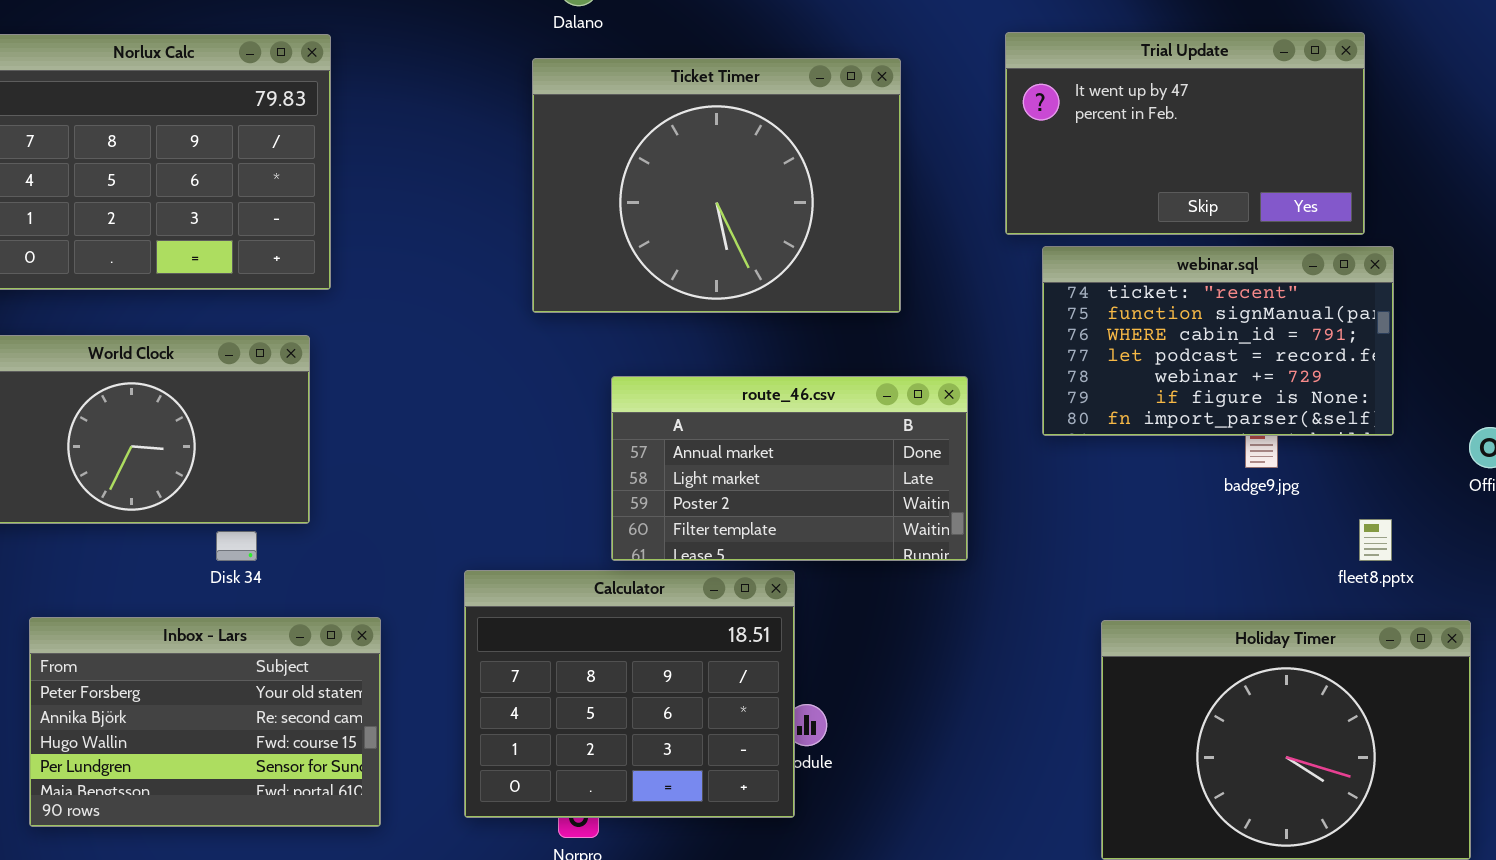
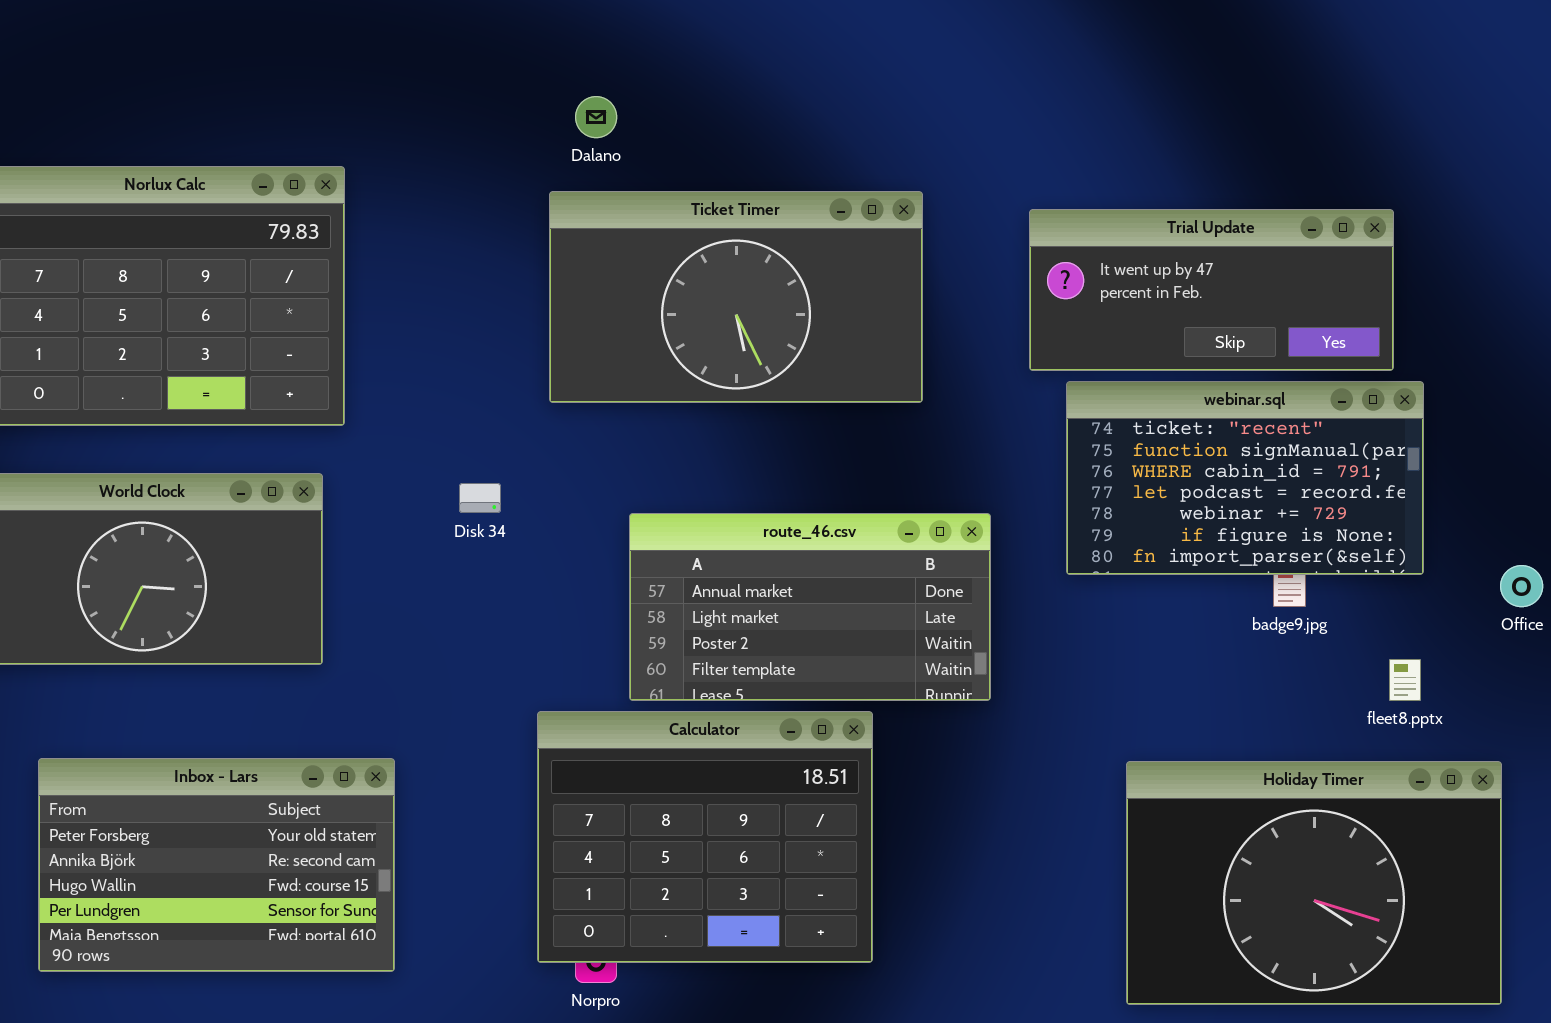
Trial Update: [1005,32,1365,235] -> [1029,209,1394,371], resized
Ticket Timer: [532,58,901,313] -> [549,191,923,403], resized
Disk 34: [216,531,257,561] -> [459,483,501,513], moved
Calculator: [464,570,795,818] -> [537,711,873,963], moved

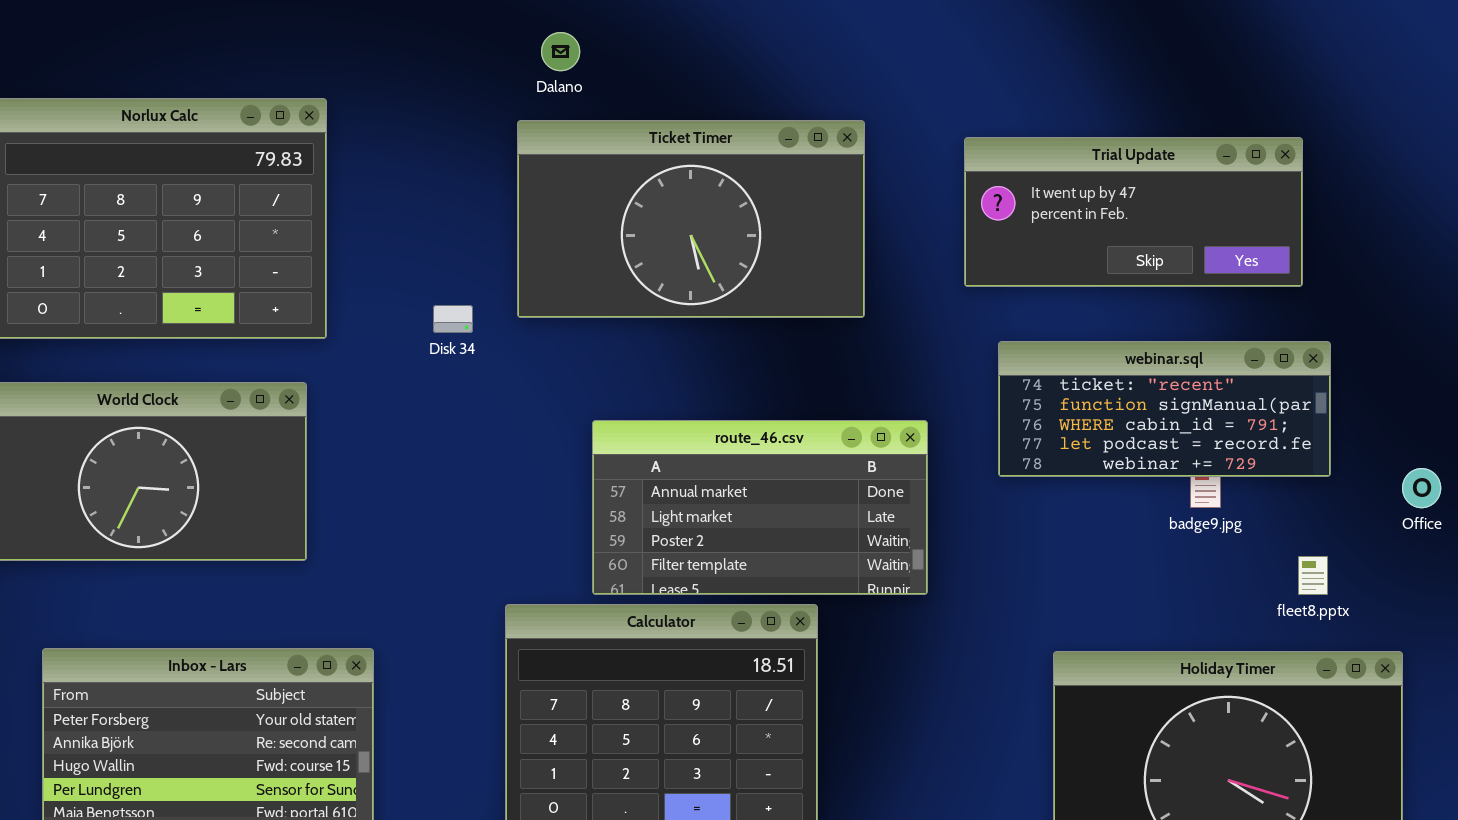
webinar.sql: [1066,381,1424,575] -> [998,341,1331,477], resized
Disk 34: [459,483,501,513] -> [433,305,473,333], moved

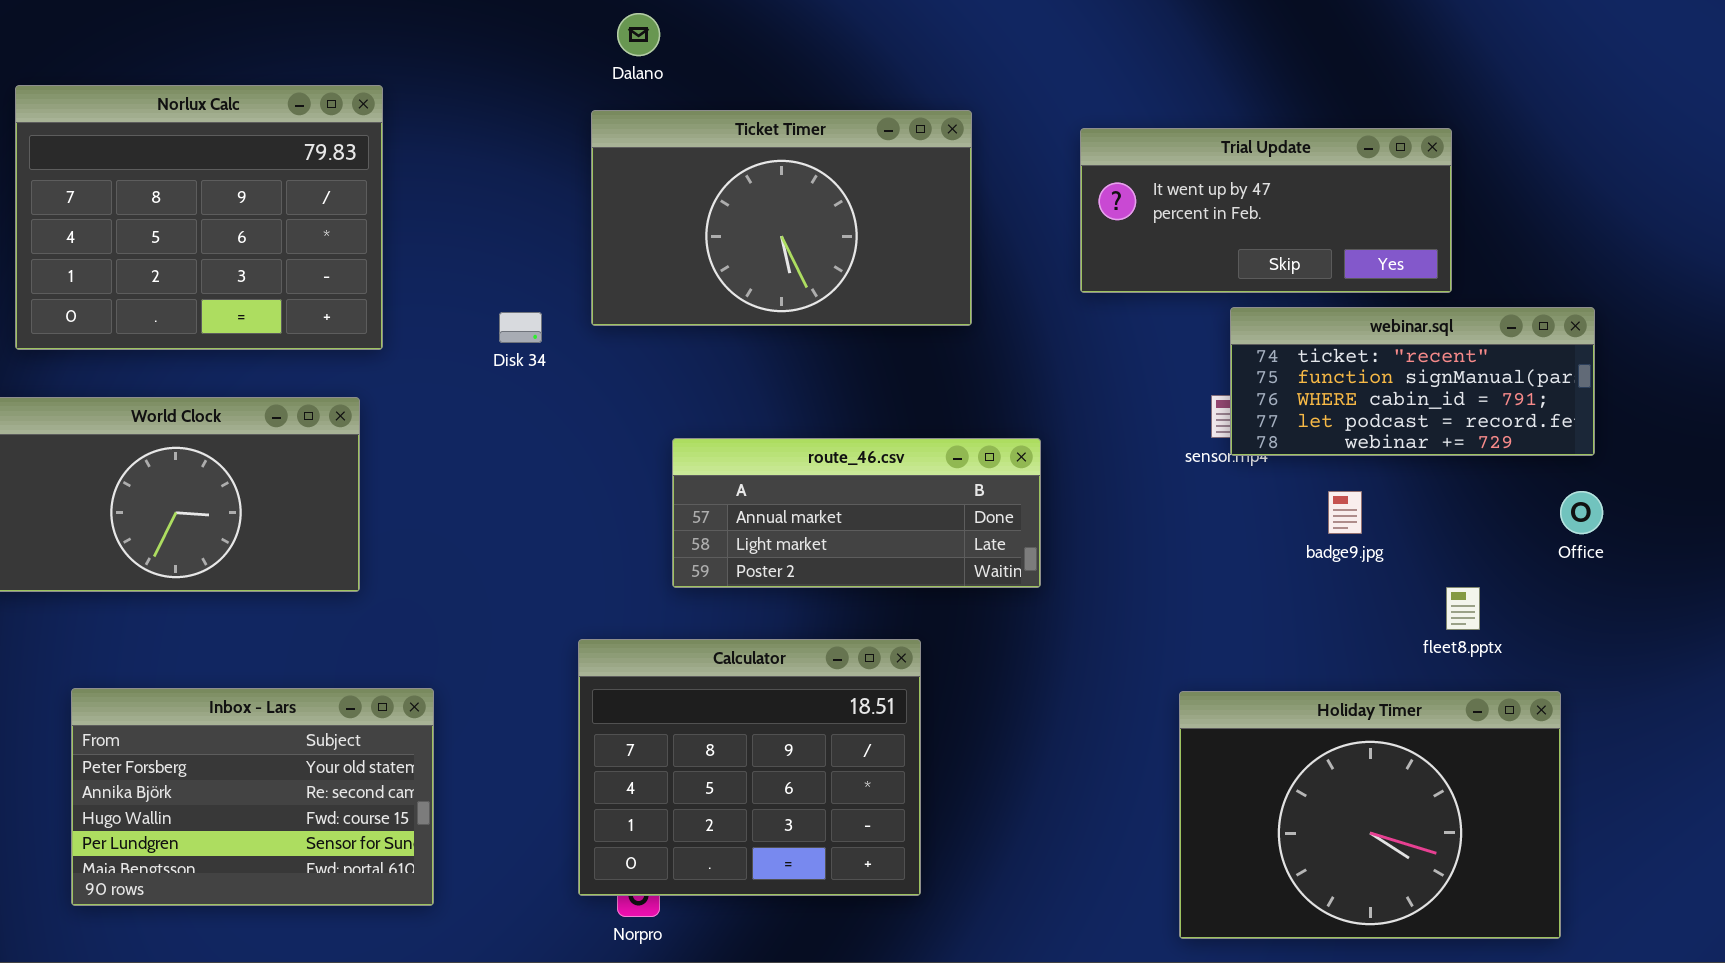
webinar.sql: [998,341,1331,477] -> [1230,307,1595,456], moved
route_46.csv: [592,420,928,595] -> [672,438,1041,588], resized

